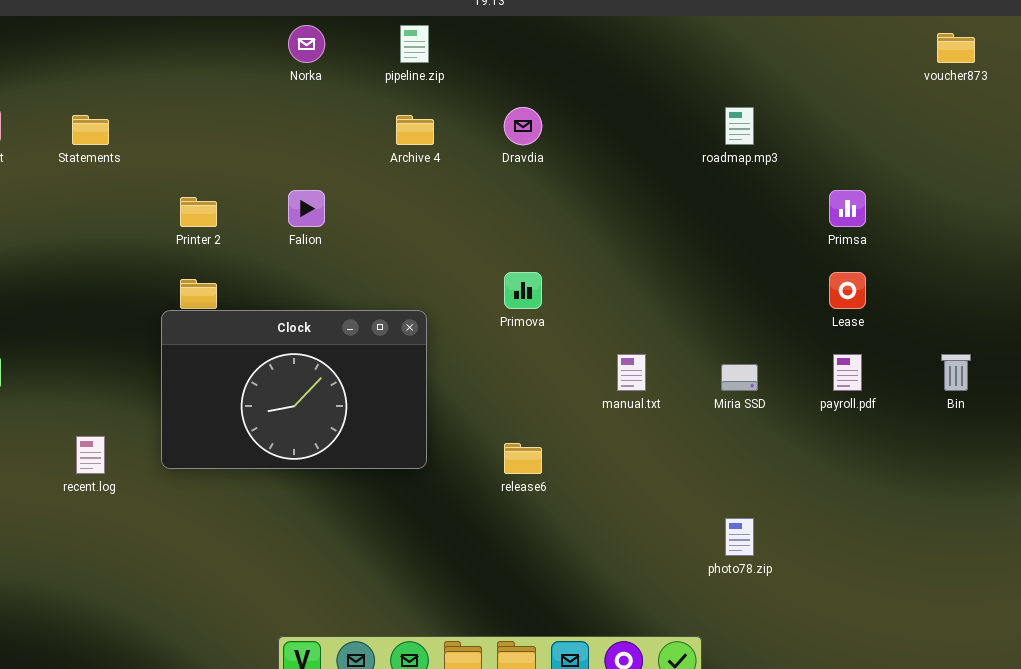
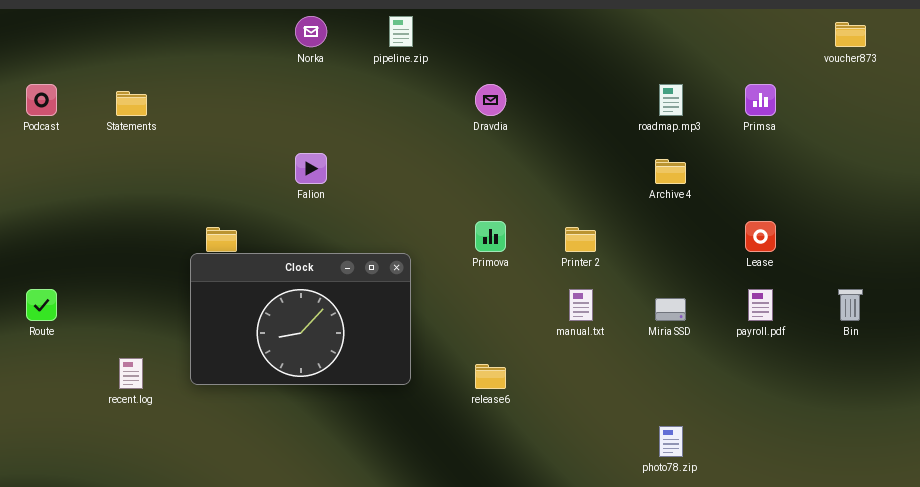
Archive 4: [396,115,434,145] -> [655,159,686,184], moved
Primsa: [829,190,866,227] -> [745,84,776,116], moved
Printer 2: [180,197,217,227] -> [565,227,596,252], moved

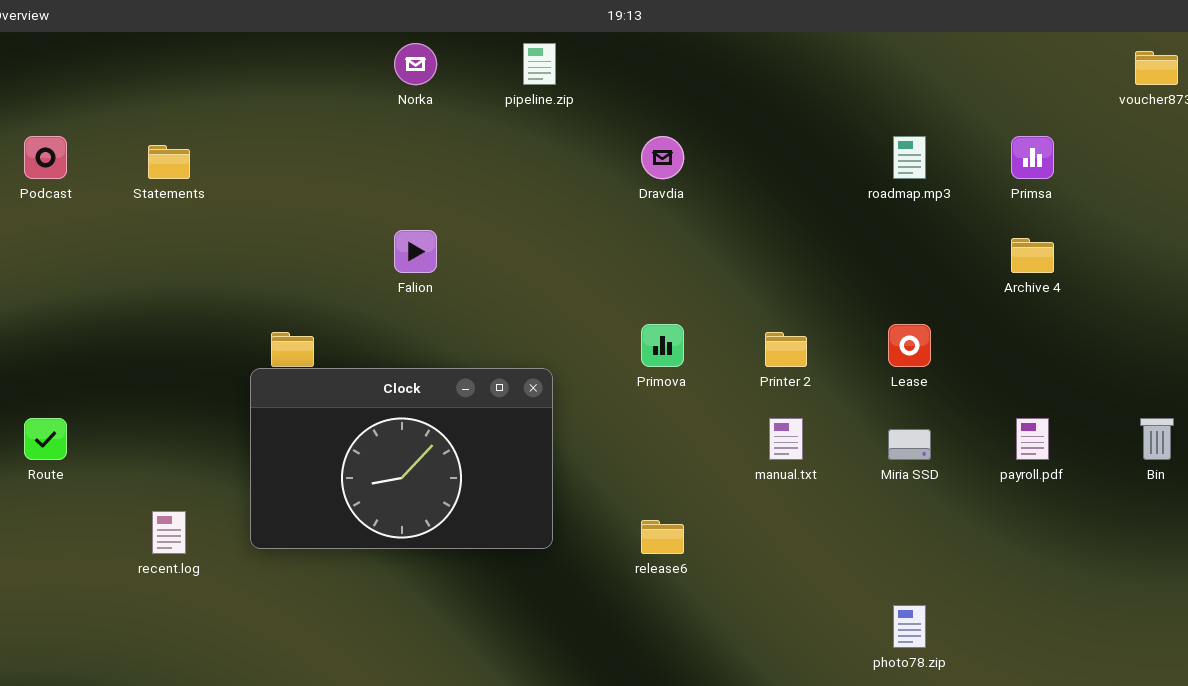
Archive 4: [655,159,686,184] -> [1011,238,1054,273], moved
Lease: [745,221,776,252] -> [888,324,931,367], moved

